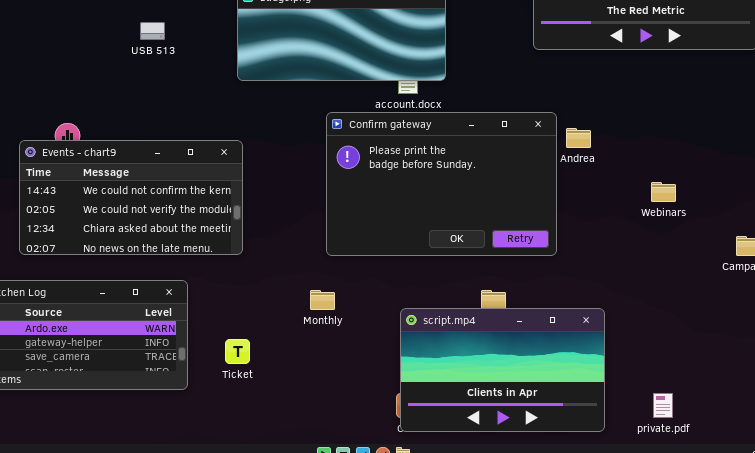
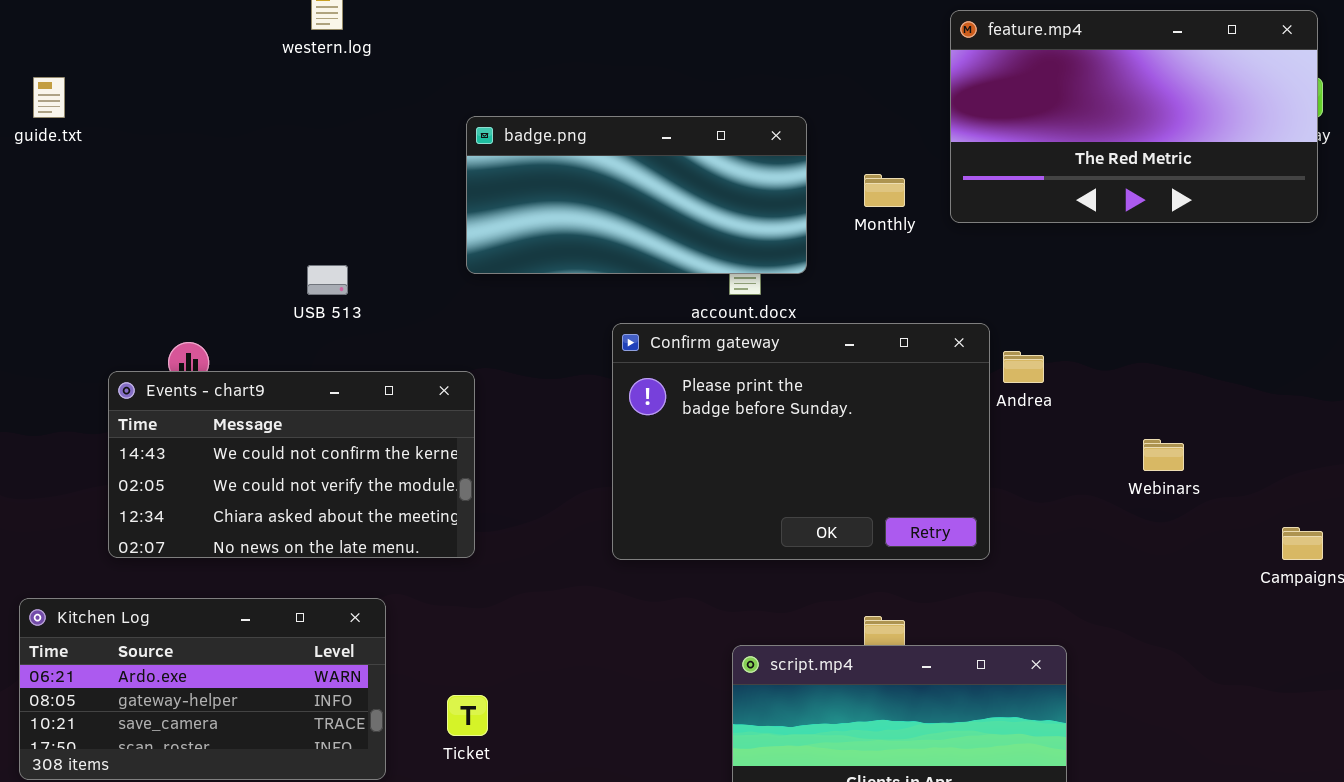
USB 513: [140,22,165,40] -> [307,265,348,295], moved
Monthly: [310,290,335,310] -> [864,174,905,207], moved

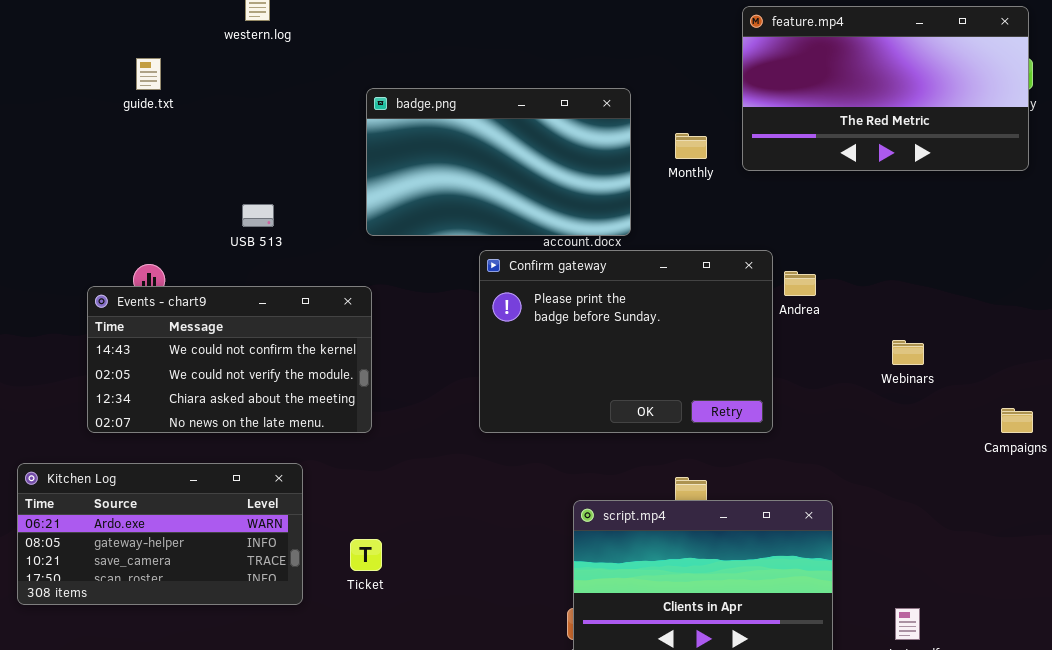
guide.txt: [33,77,65,118] -> [136,58,161,90], moved
badge.png: [466,116,807,274] -> [366,88,631,236], resized

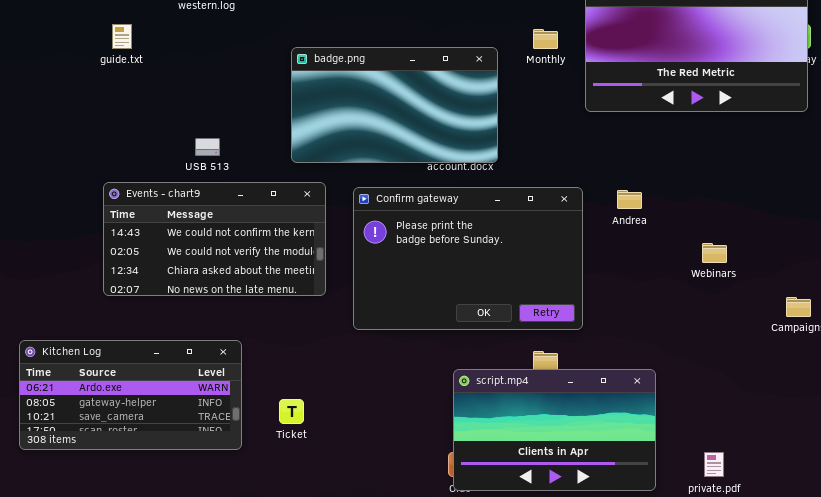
Monthly: [675,133,707,159] -> [533,29,558,49], moved
Confirm gateway: [479,250,773,433] -> [353,187,583,330], moved
Events - chart9: [87,286,372,433] -> [103,182,326,296], moved

